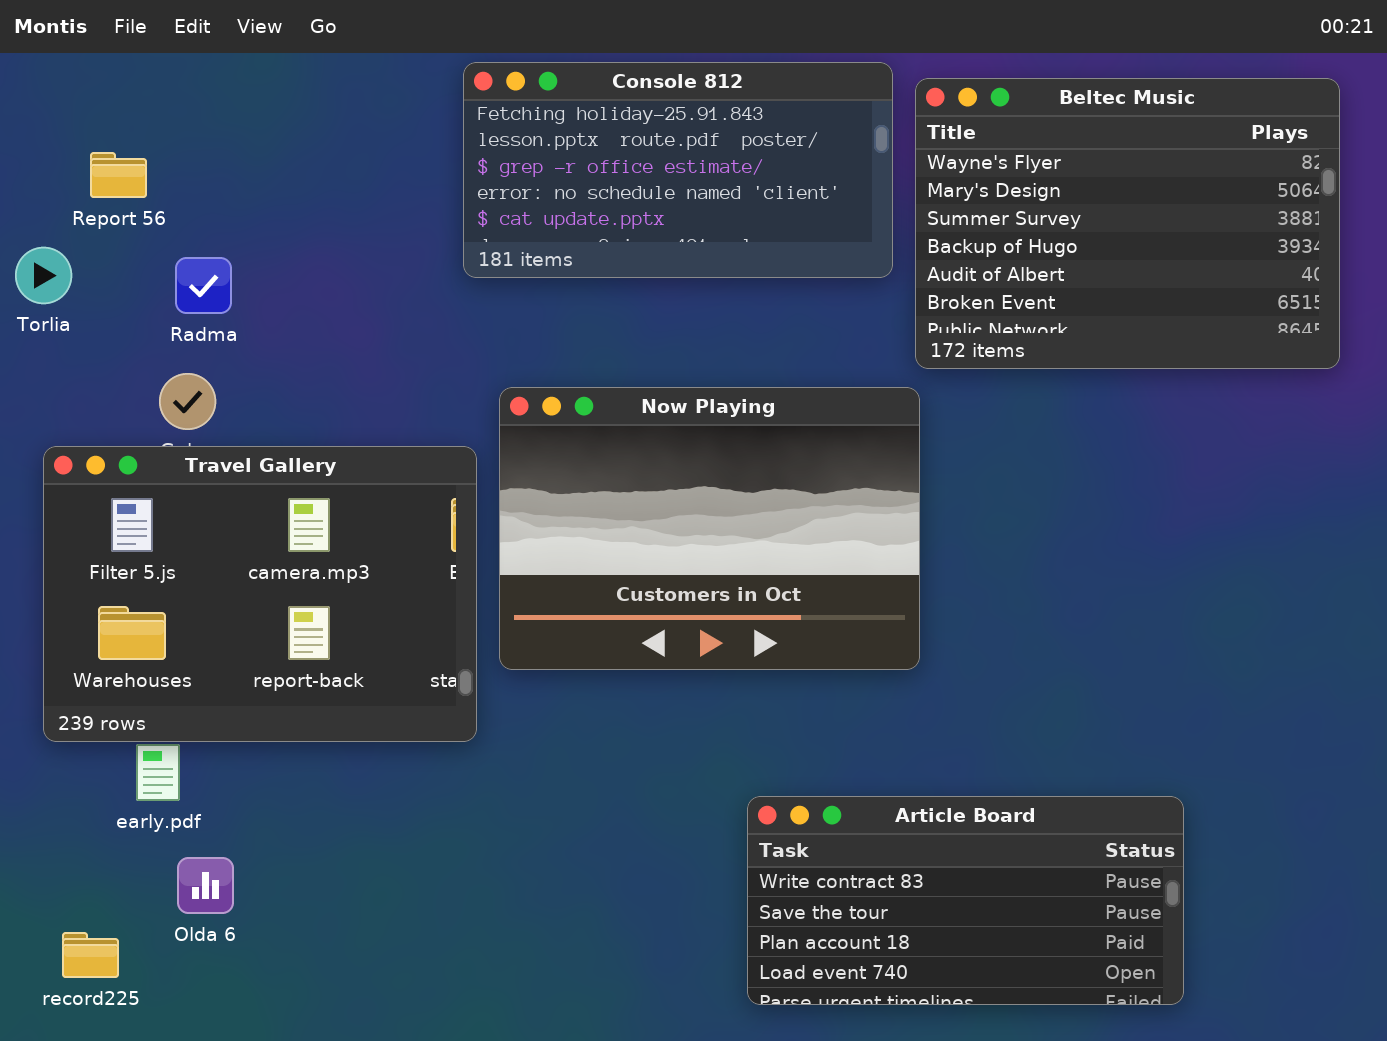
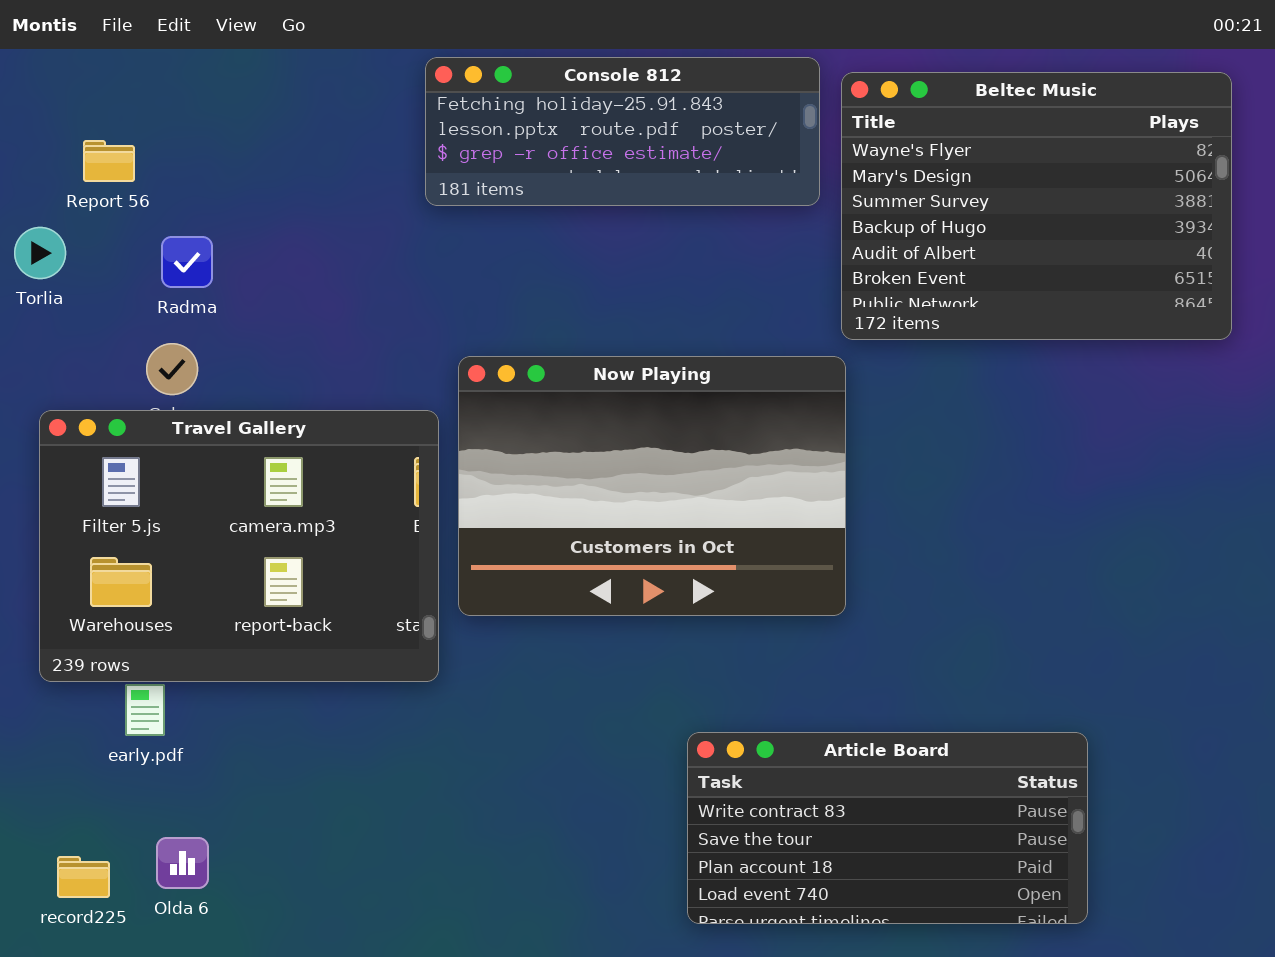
Console 812: [463,62,893,278] -> [425,57,820,206], resized
Olda 6: [177,857,234,914] -> [156,837,209,889], moved

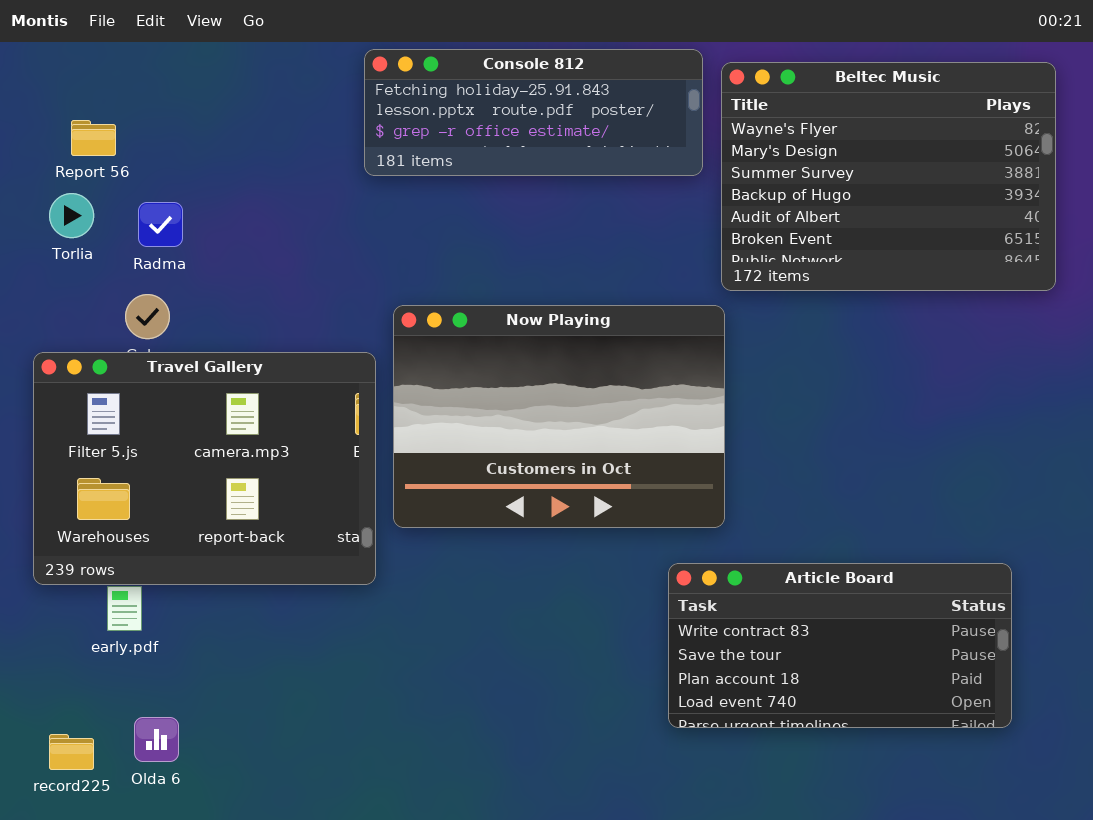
Torlia: [14,227,66,279] -> [49,193,94,238], moved
Article Board: [687,732,1088,924] -> [668,563,1012,728], moved

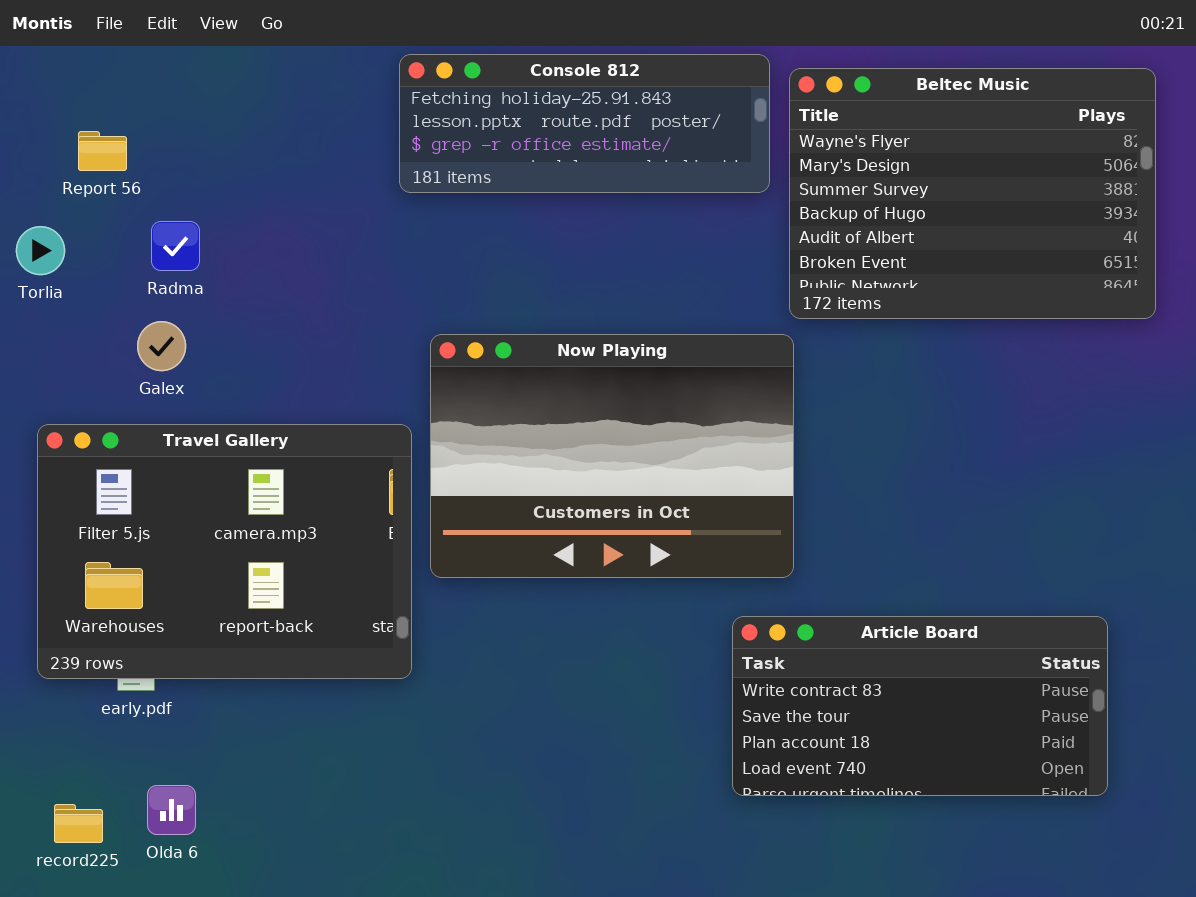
Torlia: [49,193,94,238] -> [16,226,65,275], moved
Travel Gallery: [33,352,376,585] -> [37,424,412,679], moved

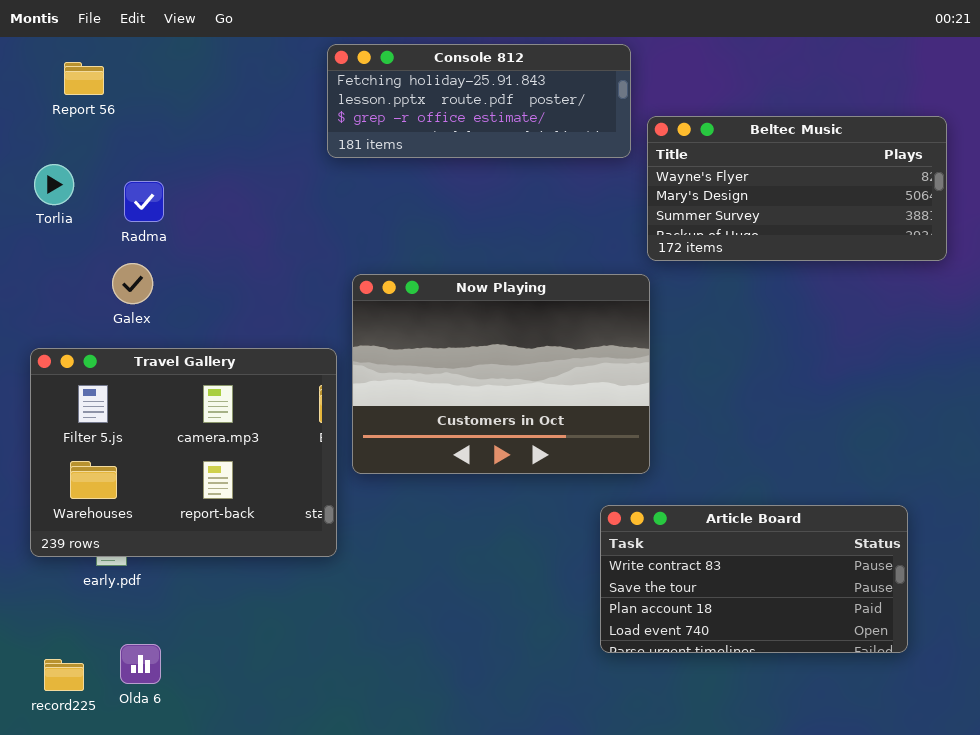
Beltec Music: [789,68,1156,319] -> [647,116,947,261], resized
Report 56: [78,131,127,171] -> [64,62,104,95], moved
Torlia: [16,226,65,275] -> [34,164,74,205], moved

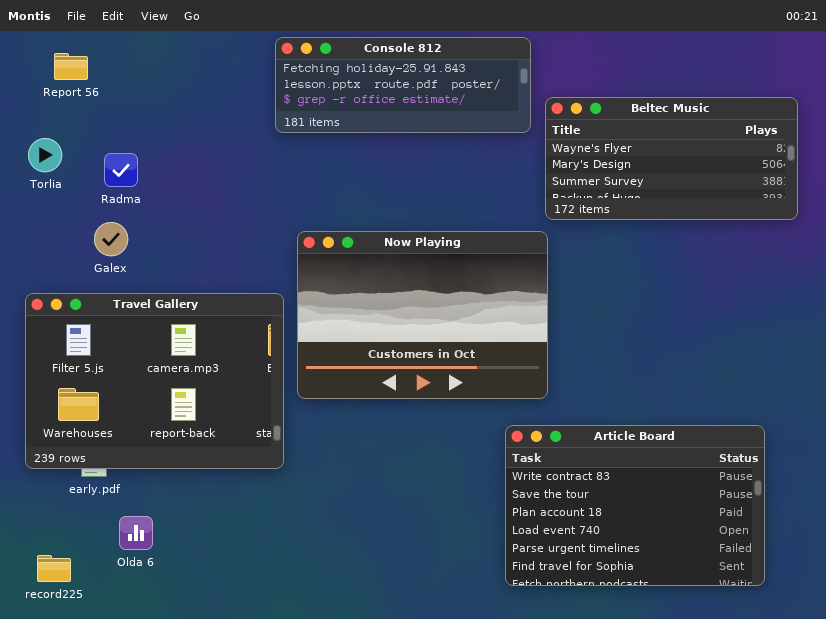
Article Board: [600,505,908,653] -> [505,425,765,586], resized
Olda 6: [120,644,161,684] -> [119,516,153,550], moved

